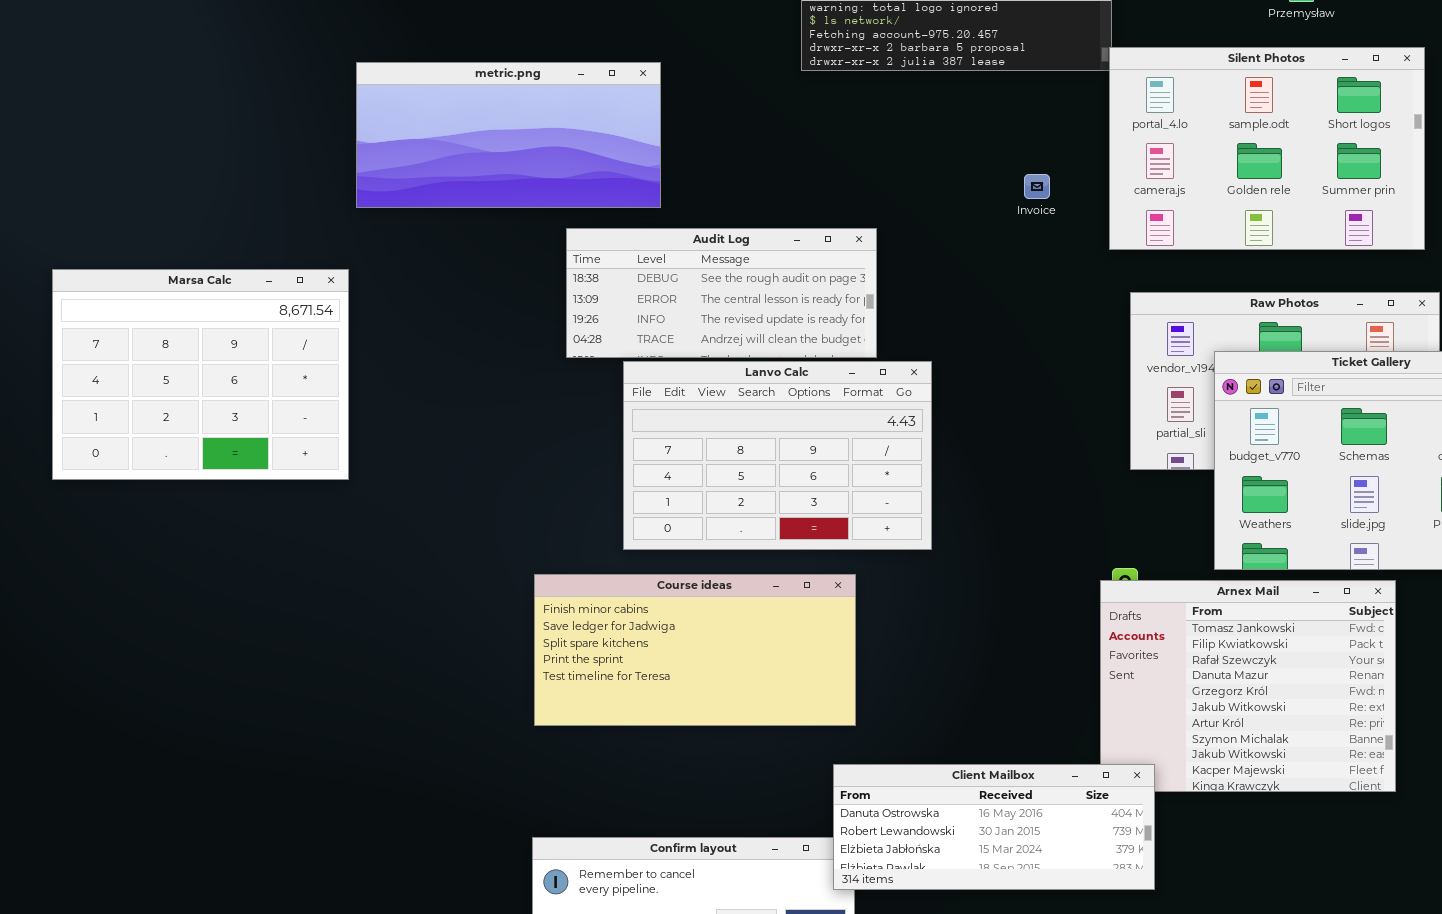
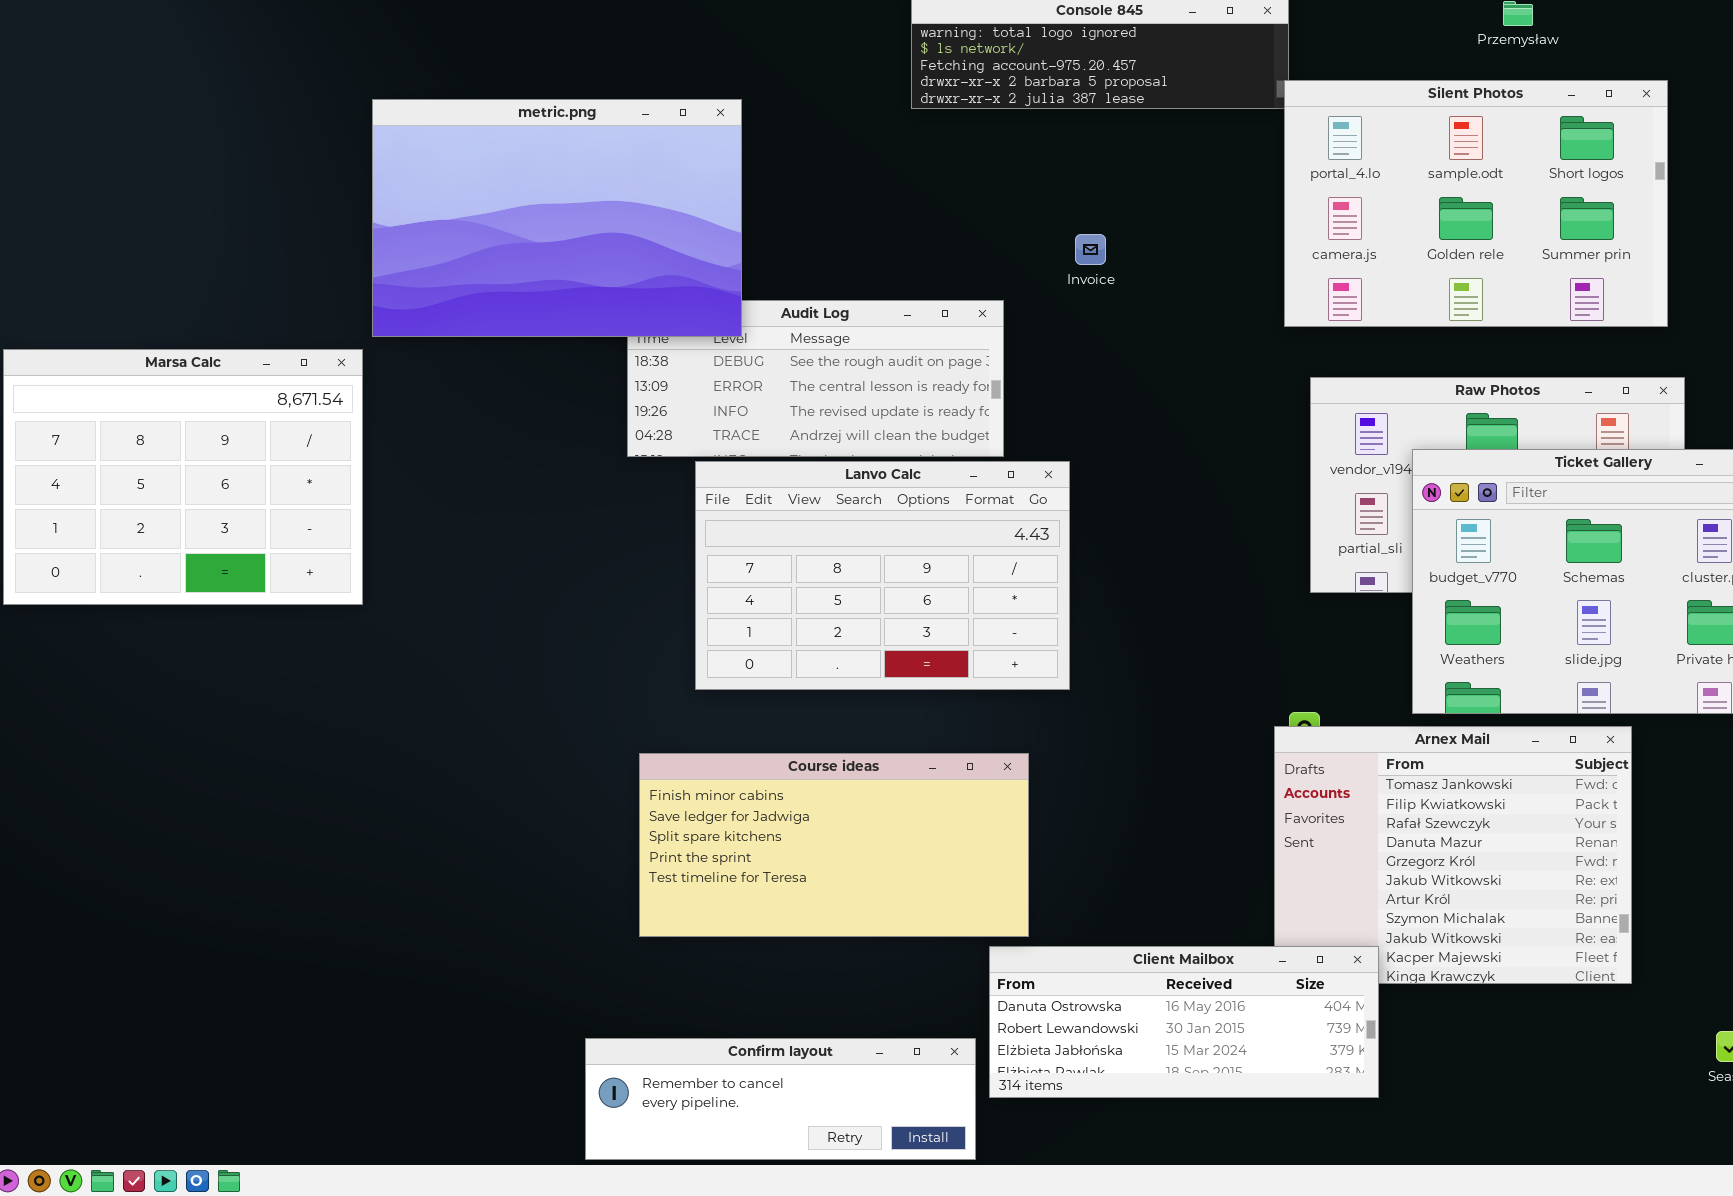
metric.png: [356,62,661,208] -> [372,99,742,337], resized
Invoice: [1024,174,1050,199] -> [1075,234,1106,265], moved
Course ideas: [534,574,856,726] -> [639,753,1029,937], moved
Client Mailbox: [833,764,1155,890] -> [989,946,1379,1098], moved

